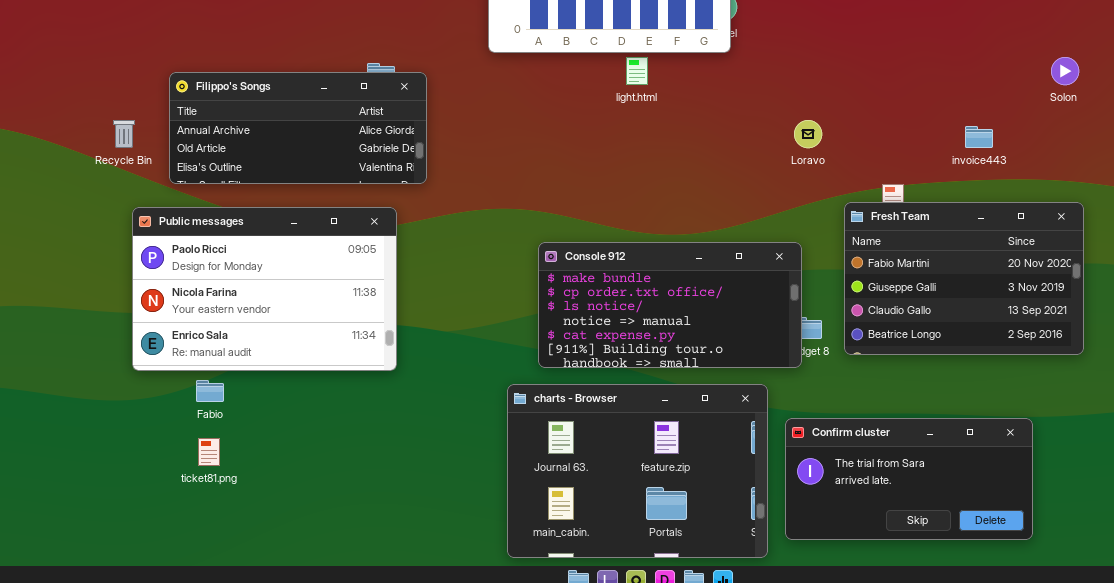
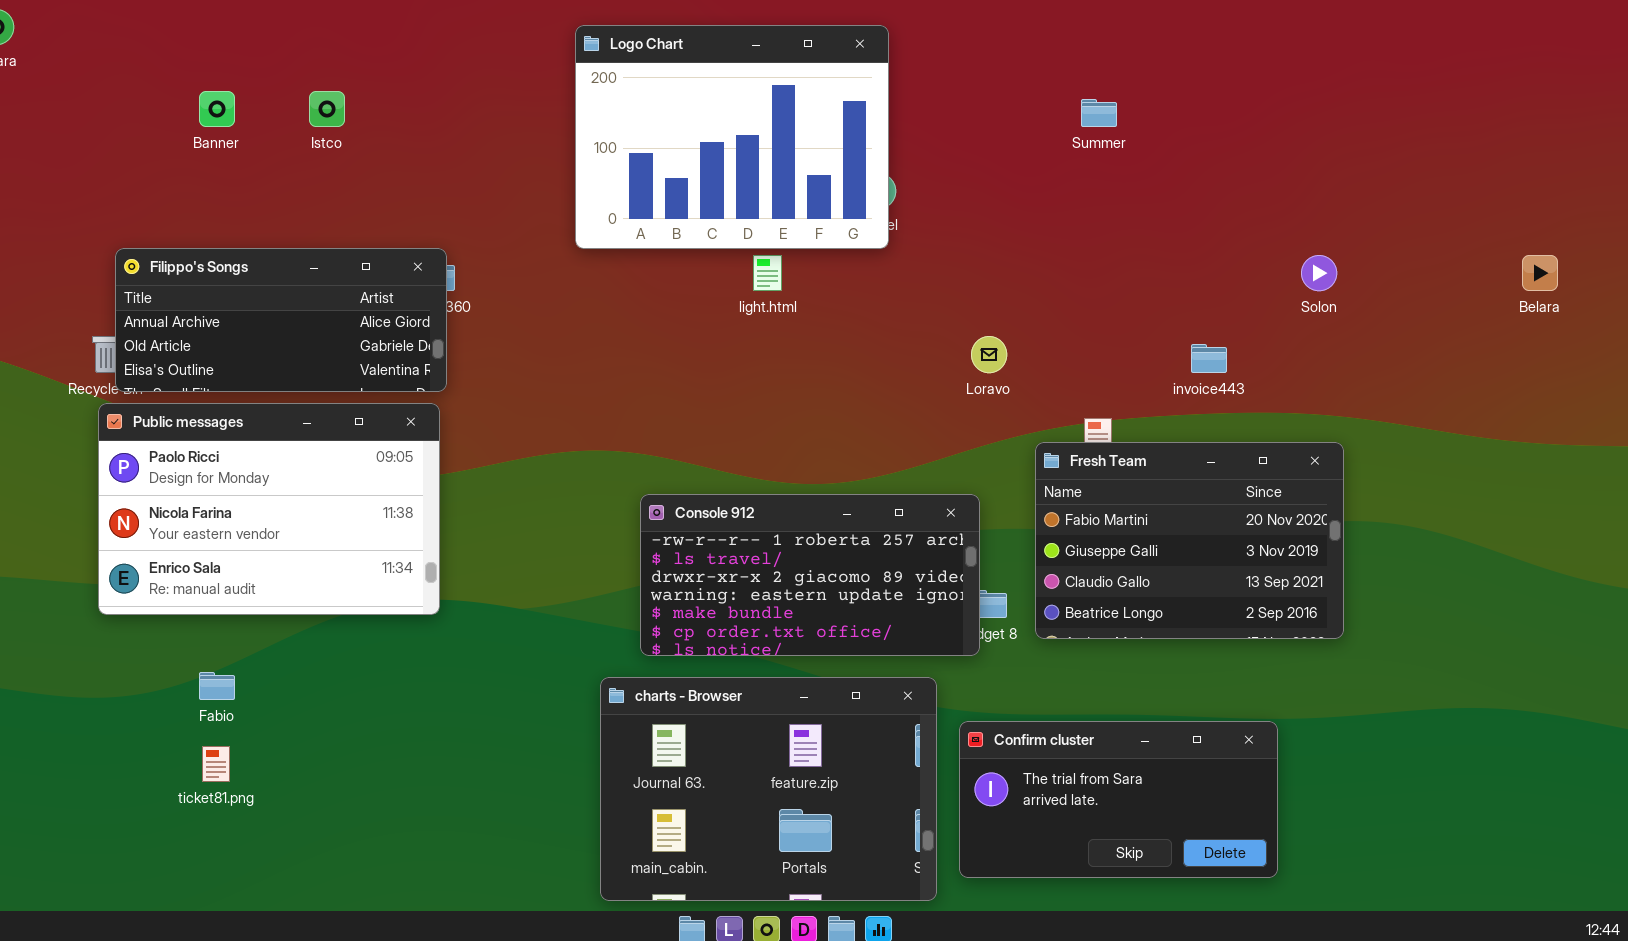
Filippo's Songs: [169,72,427,184] -> [115,248,447,392], moved
Public messages: [132,207,397,371] -> [98,403,440,615], moved
Console 912: [538,242,802,368] -> [640,494,980,656], scrolled up 4 rows

